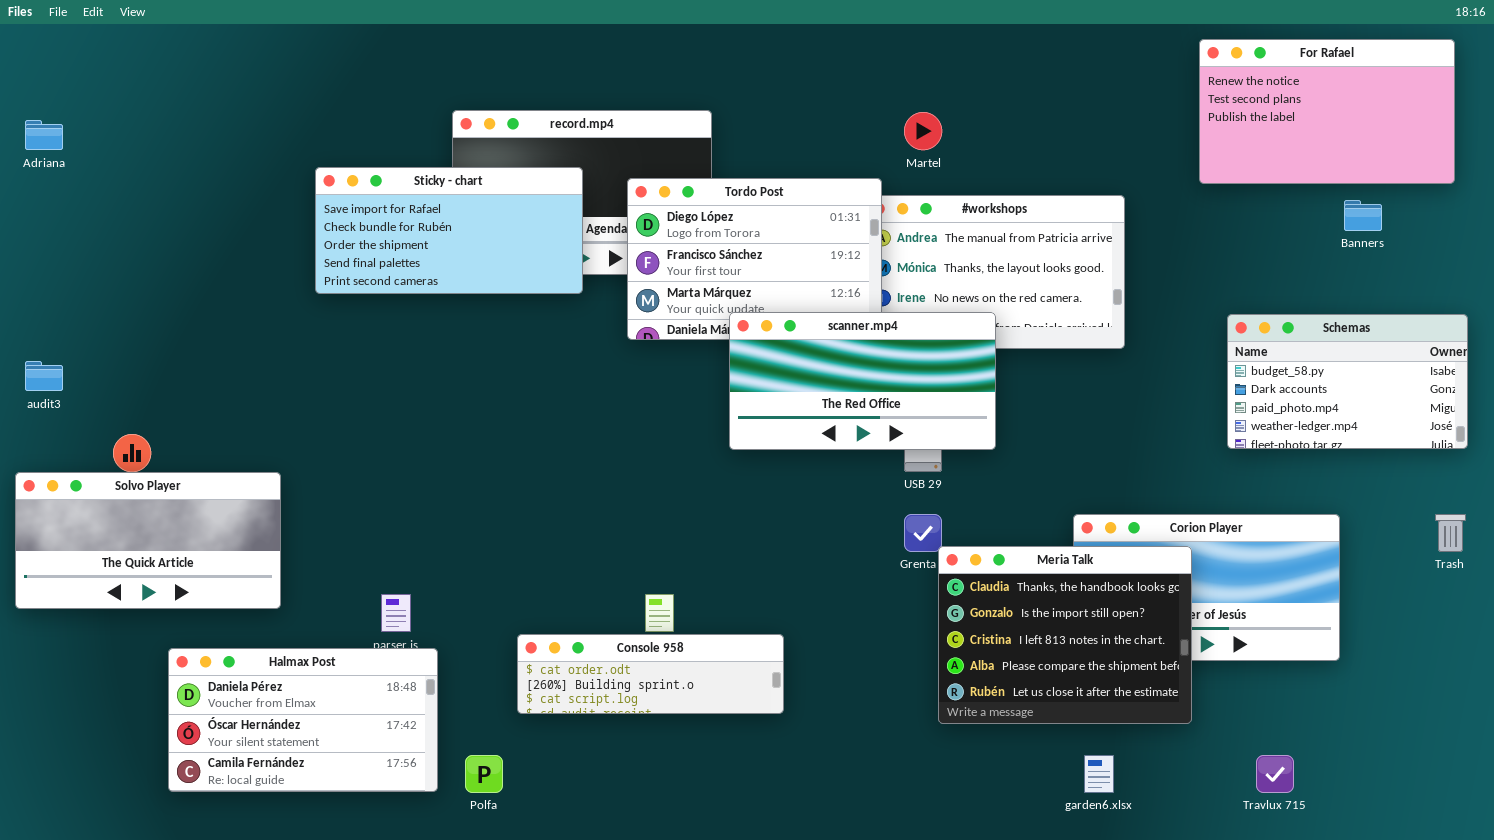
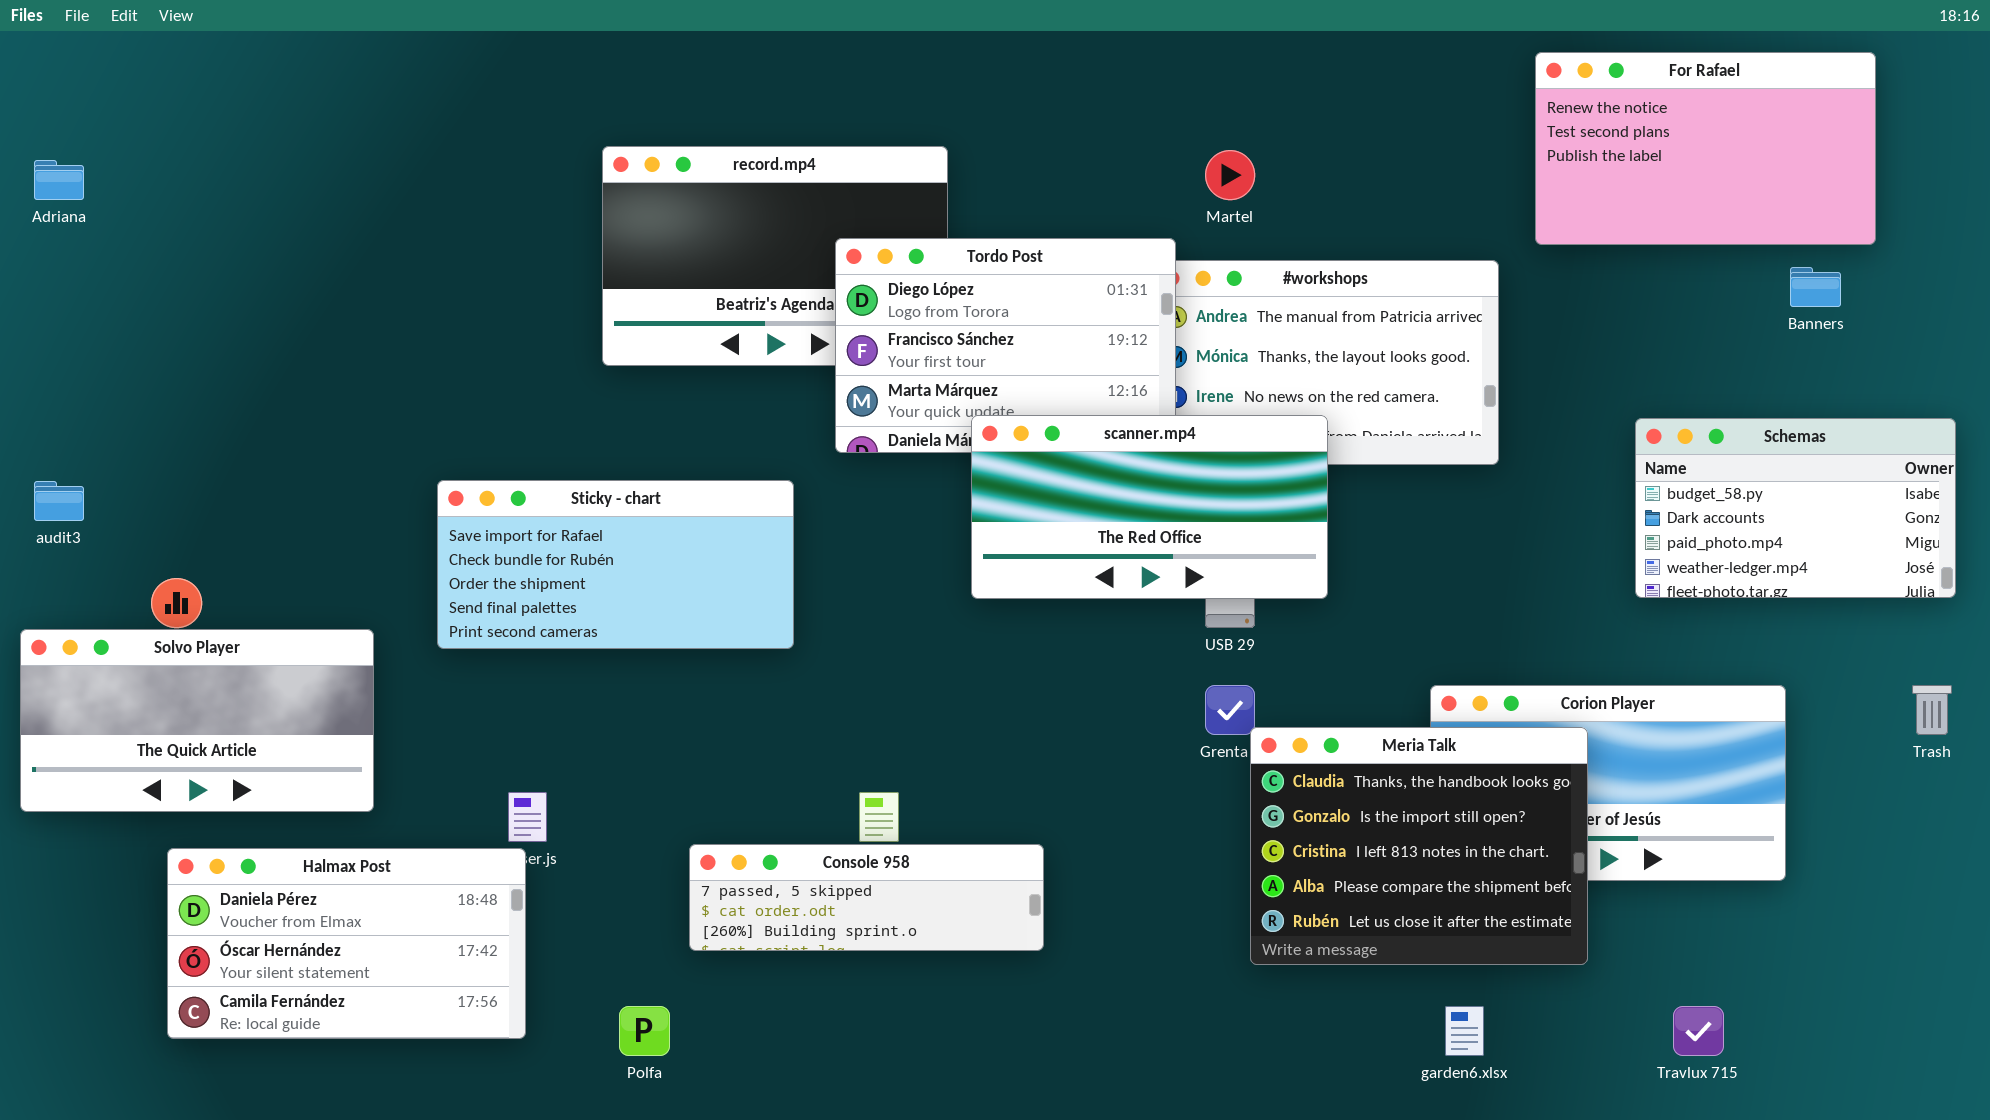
For Rafael: [1199,39,1455,184] -> [1535,52,1876,245], moved
Sticky - chart: [315,167,583,294] -> [437,480,794,649], moved
Console 958: [517,634,784,714] -> [689,844,1044,951], scrolled up 1 row
Halmax Post: [168,648,438,792] -> [167,848,526,1039], moved

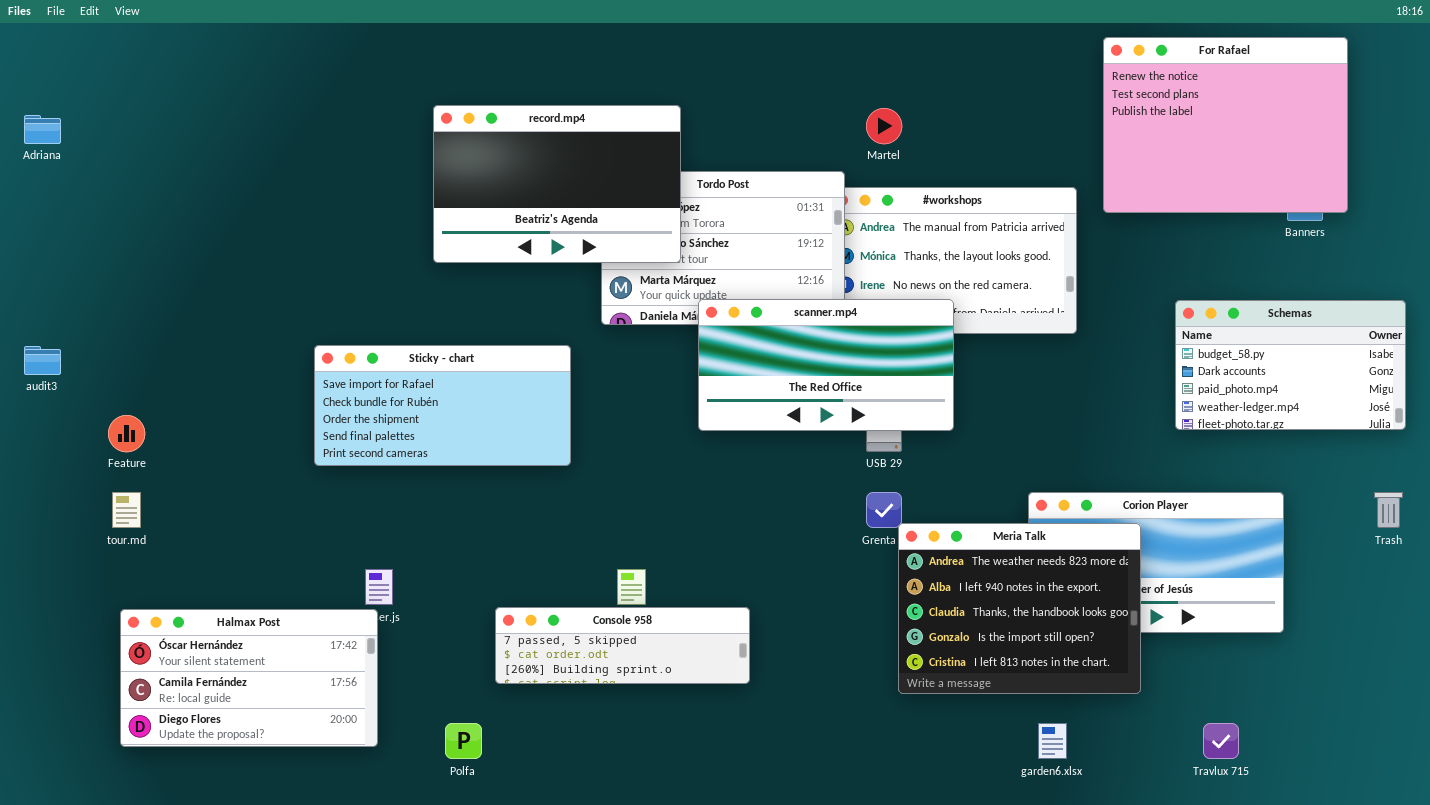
For Rafael: [1535,52,1876,245] -> [1103,37,1348,213], resized
record.mp4: [602,146,948,366] -> [433,105,681,263], raised
Solvo Player: [20,629,374,812] -> none, closed
Meria Talk: [1250,727,1588,965] -> [898,523,1141,694], scrolled up 2 rows
Halmax Post: [167,848,526,1039] -> [120,609,378,747], scrolled down 1 row

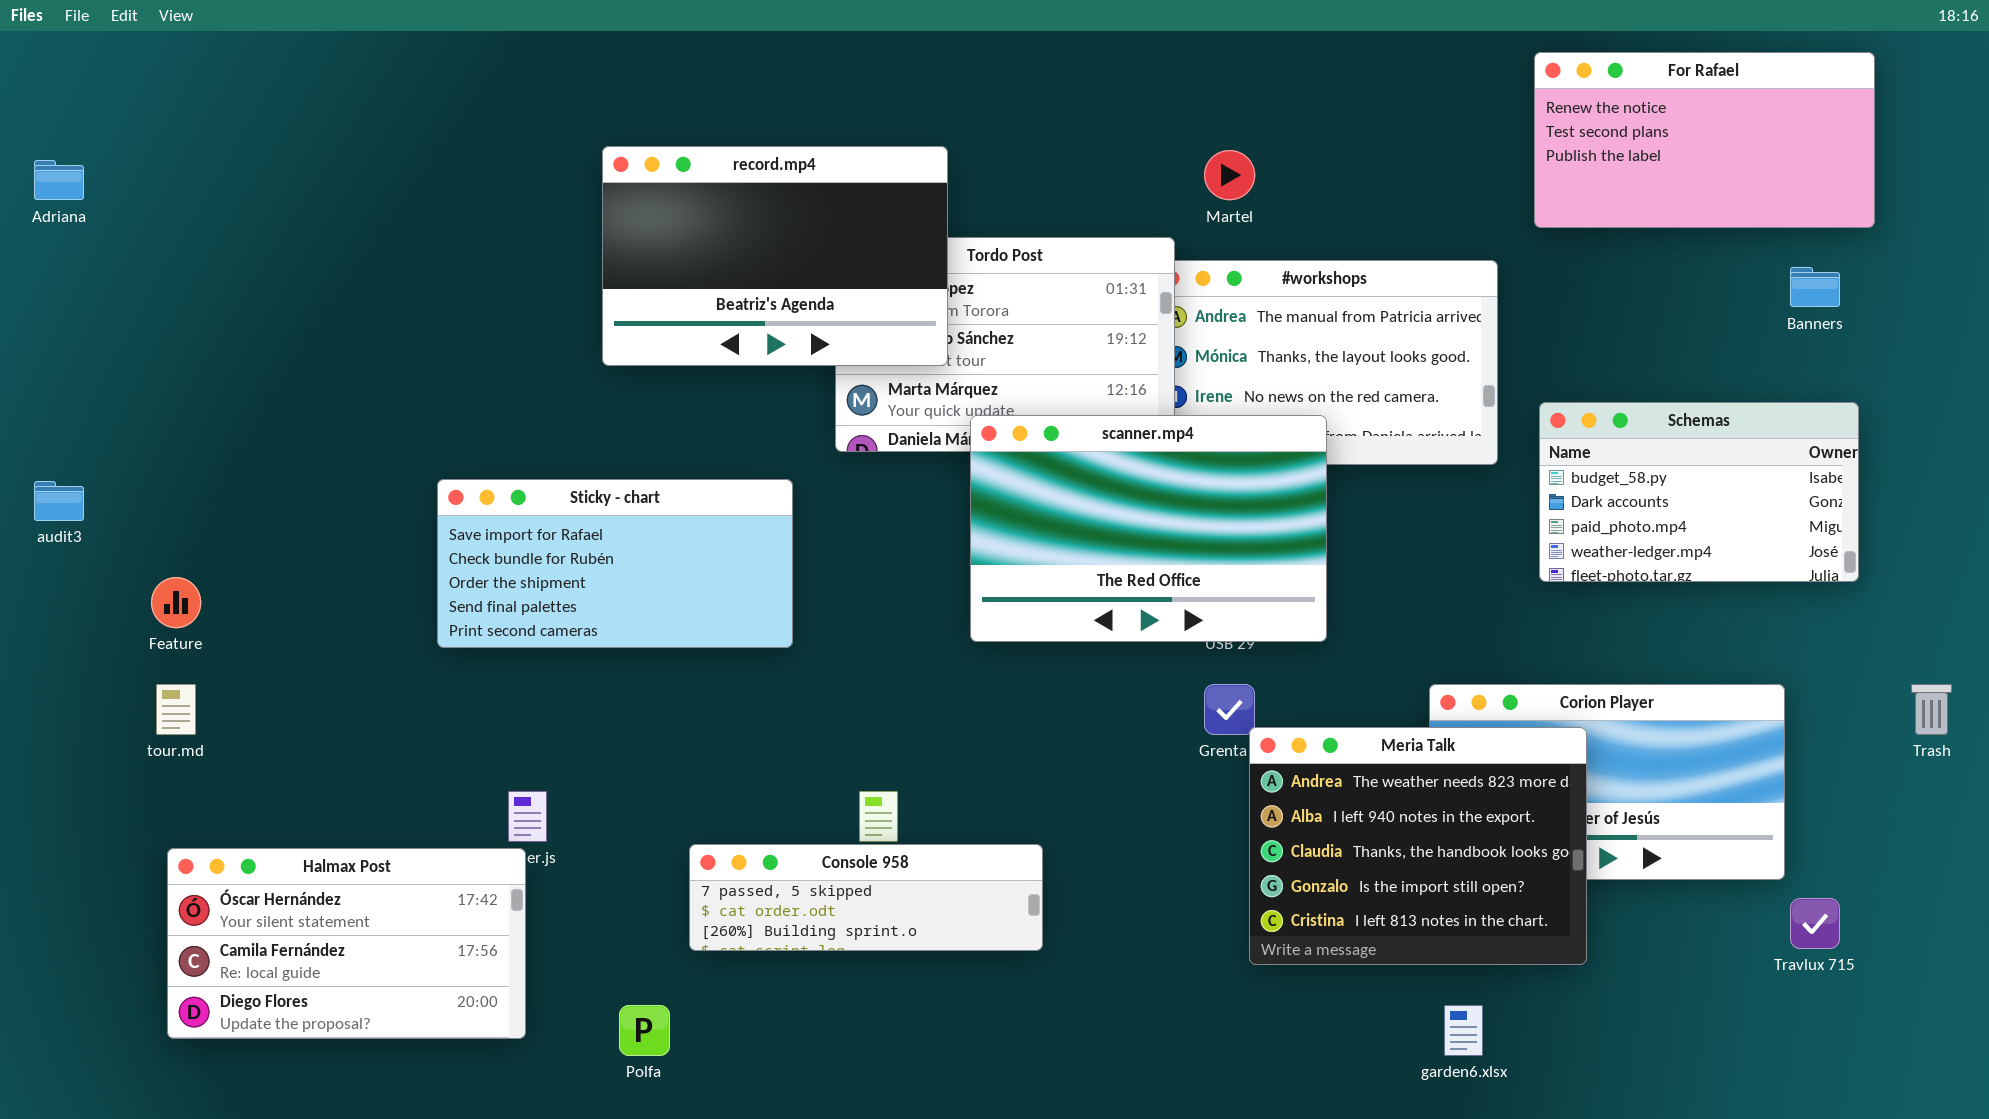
For Rafael: [1103,37,1348,213] -> [1534,52,1875,228], resized
scanner.mp4: [698,299,954,431] -> [970,415,1327,642], resized
Schemas: [1175,300,1406,430] -> [1539,402,1859,582], moved
Travlux 715: [1203,723,1239,759] -> [1790,898,1840,949], moved

